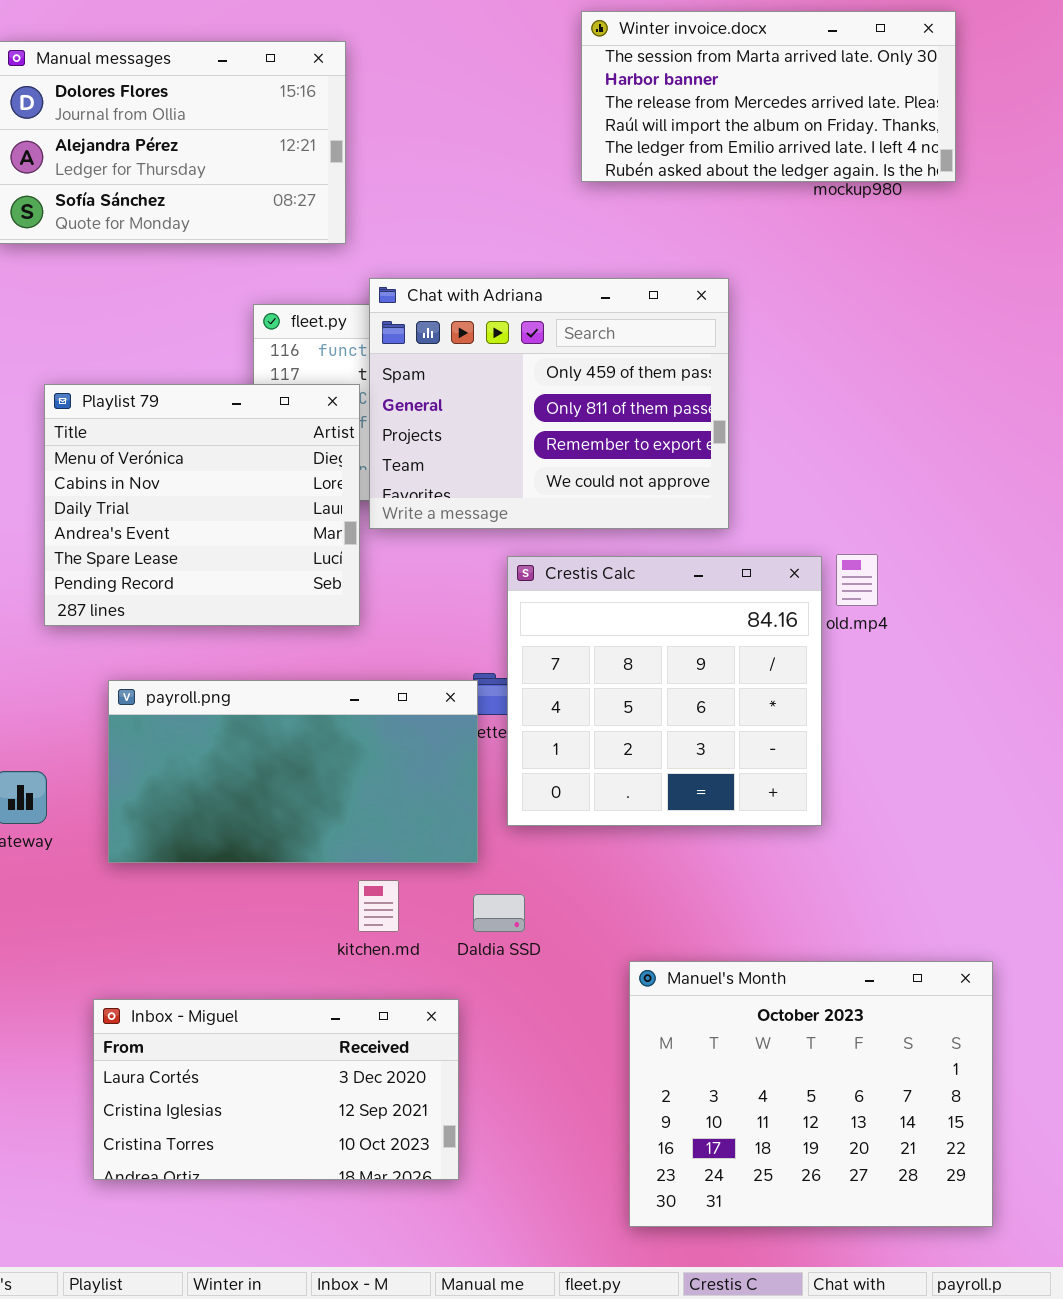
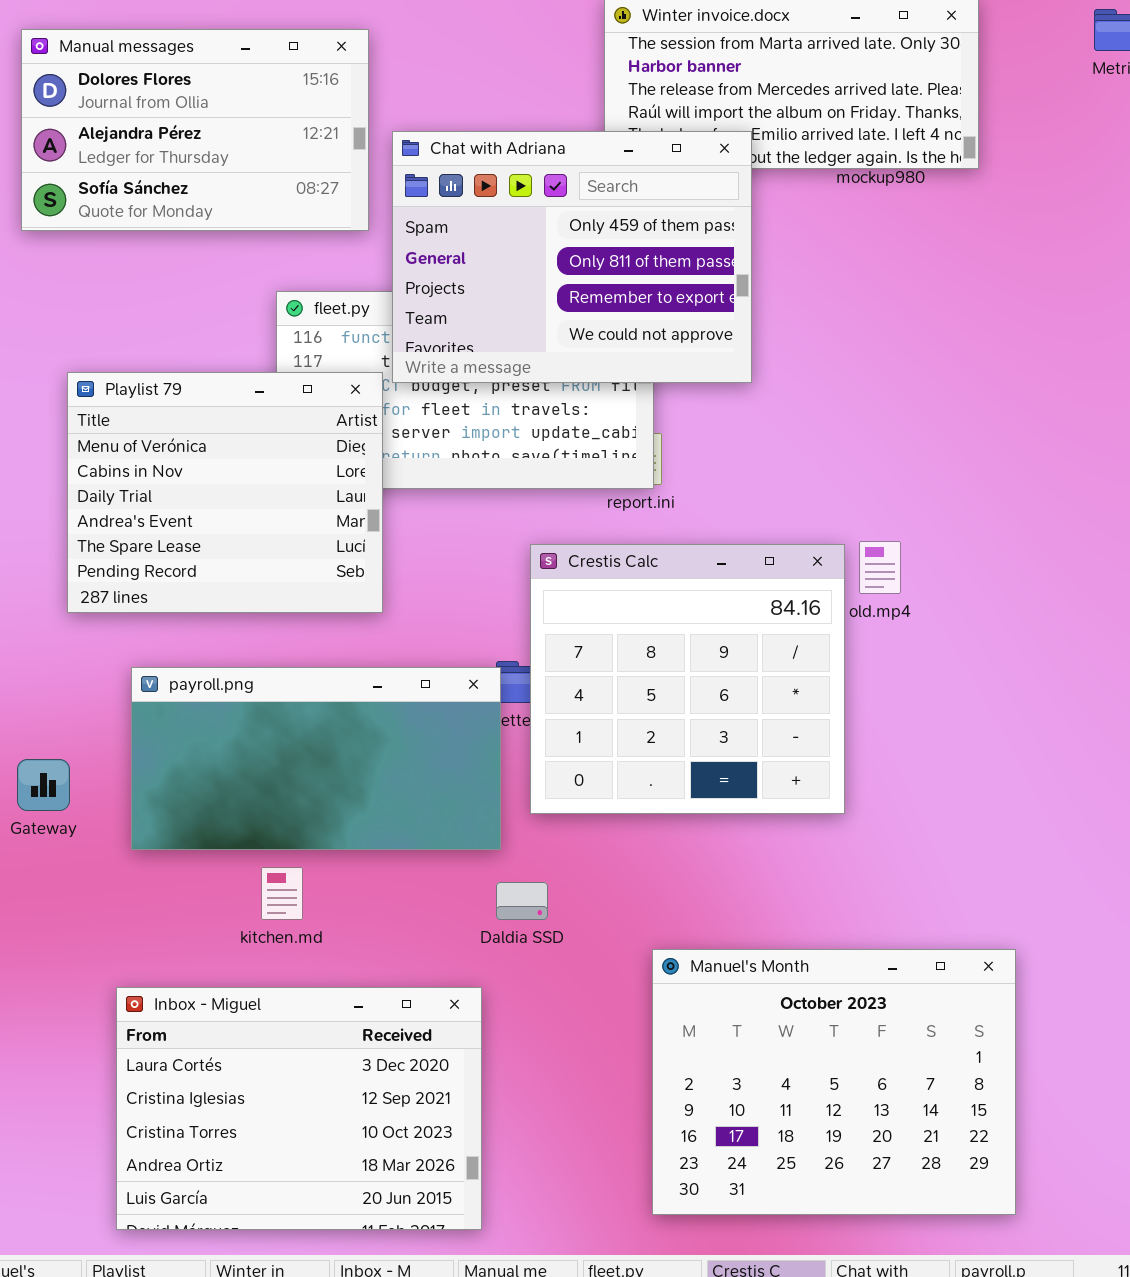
Chat with Adriana: [369,278,729,529] -> [392,131,752,383], moved
kitchen.md: [358,880,399,932] -> [261,867,303,920], moved
Inbox - Miguel: [93,999,459,1180] -> [116,987,482,1230], resized

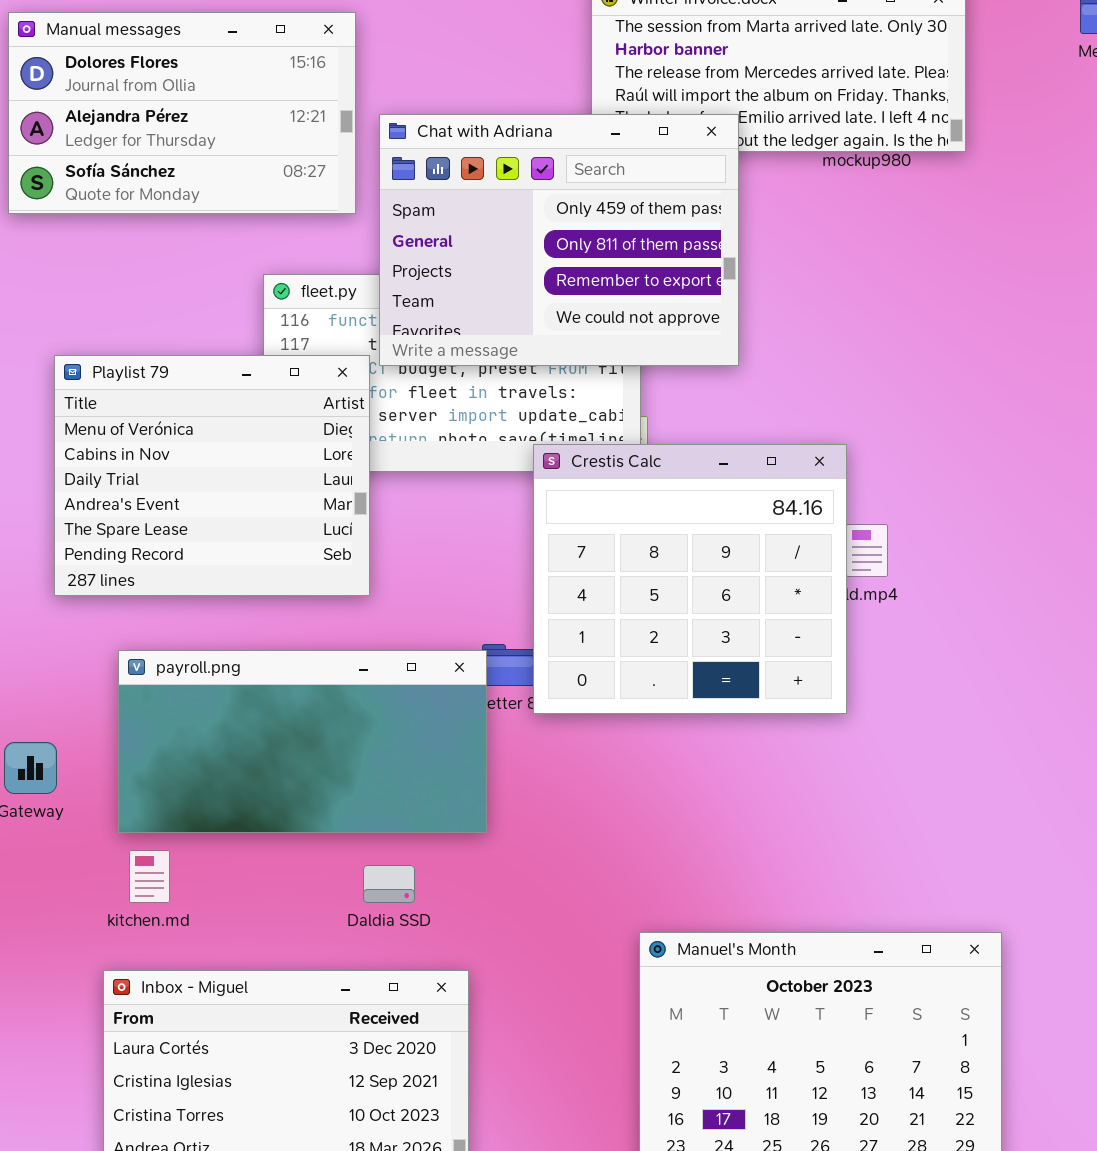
Crestis Calc: [530,544,845,814] -> [533,444,847,714], moved
kitchen.md: [261,867,303,920] -> [129,850,170,903], moved
Daldia SSD: [496,882,548,920] -> [363,865,415,903], moved

